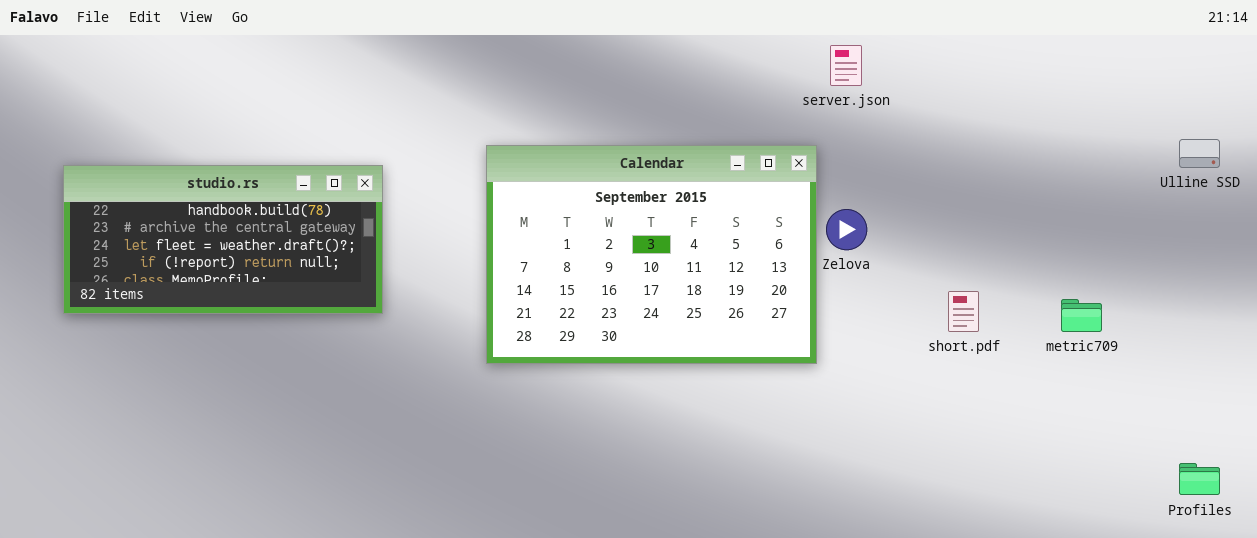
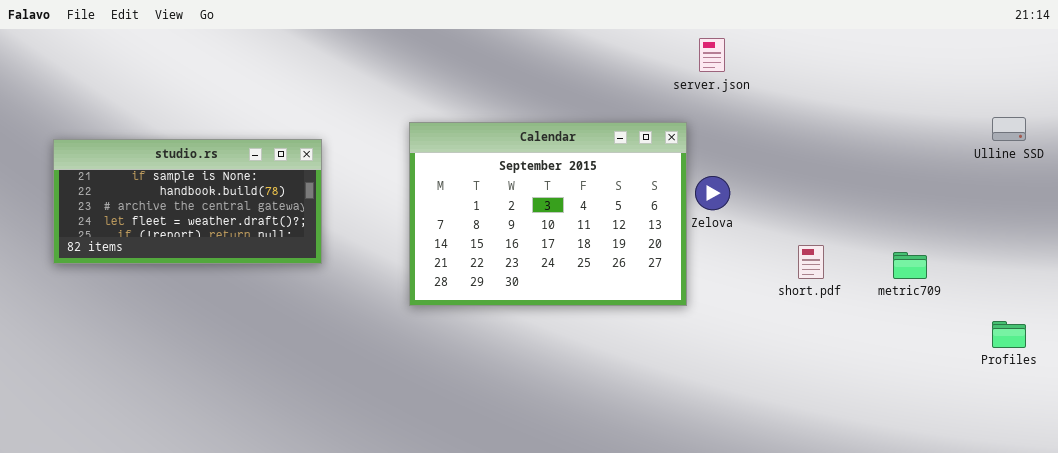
studio.rs: [63,165,383,314] -> [53,139,322,264], scrolled up 1 row
Profiles: [1179,463,1220,495] -> [992,321,1026,348], moved

